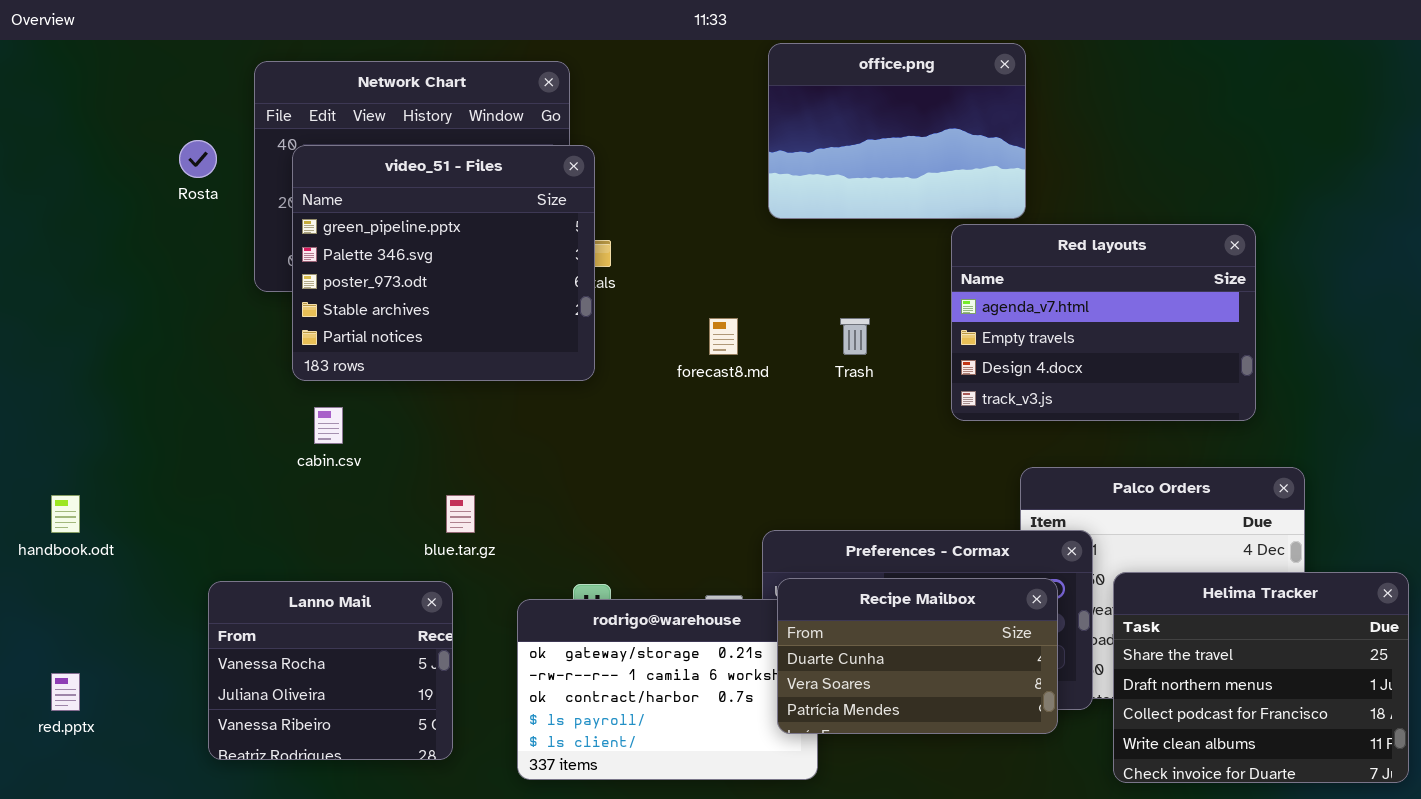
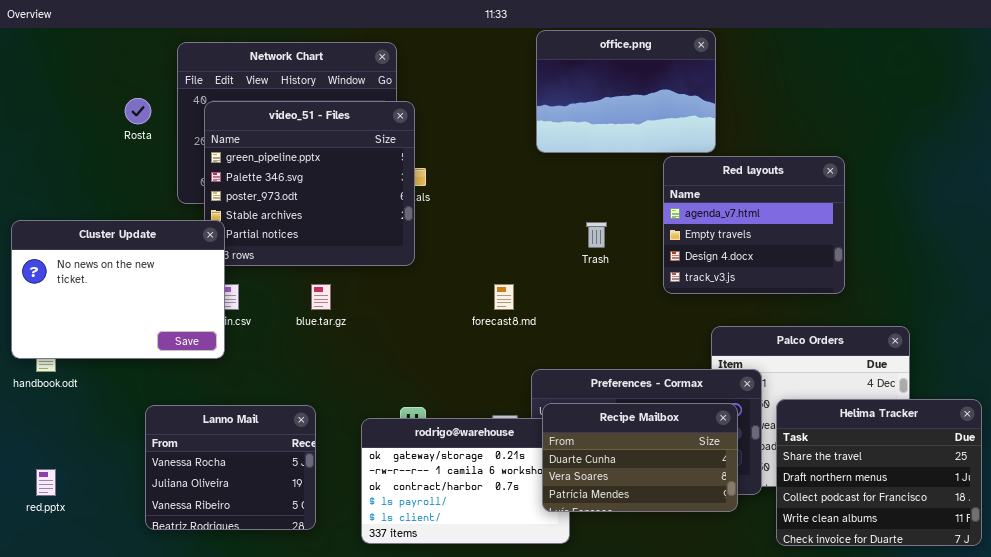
Red layouts: [951,224,1256,421] -> [663,156,845,294], resized
Cluster Update: none -> [11,220,225,359], opened
forecast8.md: [709,318,738,355] -> [494,284,514,310], moved
blue.tar.gz: [446,495,475,533] -> [311,284,331,310], moved

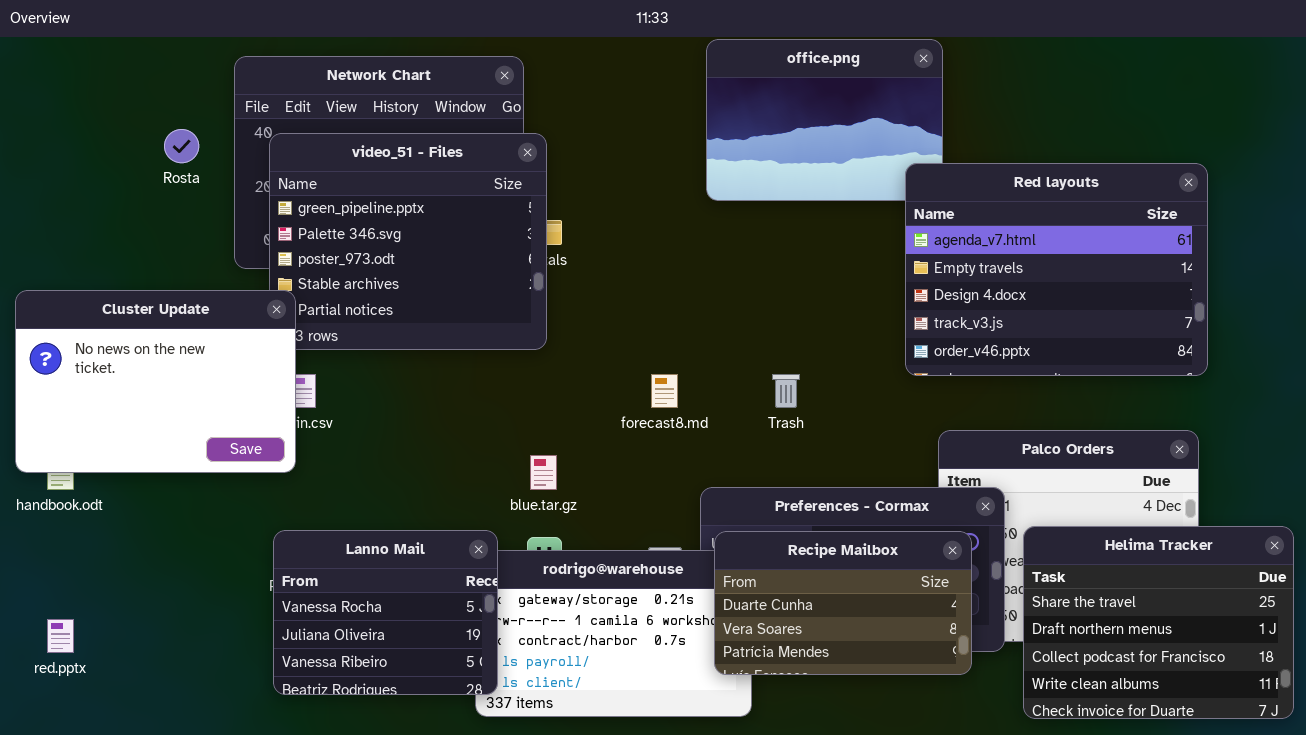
Red layouts: [663,156,845,294] -> [905,163,1208,376], moved, resized
Trash: [586,222,607,248] -> [772,374,800,408], moved
blue.tar.gz: [311,284,331,310] -> [530,455,557,490], moved
Lanno Mail: [145,405,316,530] -> [273,530,498,695], moved

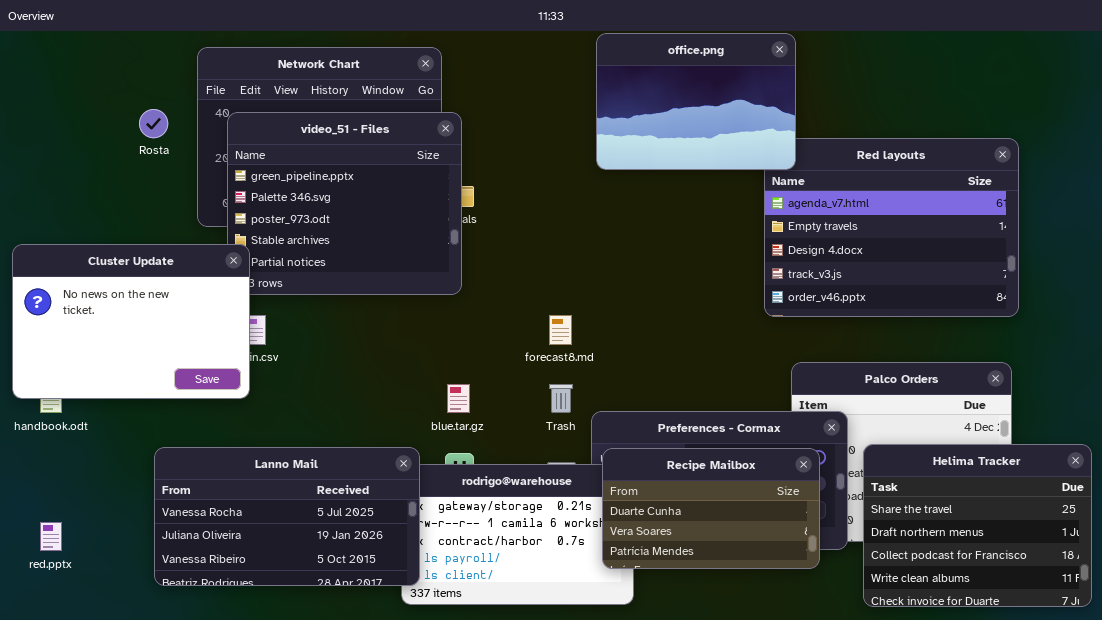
office.png: [706,39,943,201] -> [596,33,796,170], raised
Trash: [772,374,800,408] -> [549,384,573,413], moved
Lanno Mail: [273,530,498,695] -> [154,447,420,586], resized

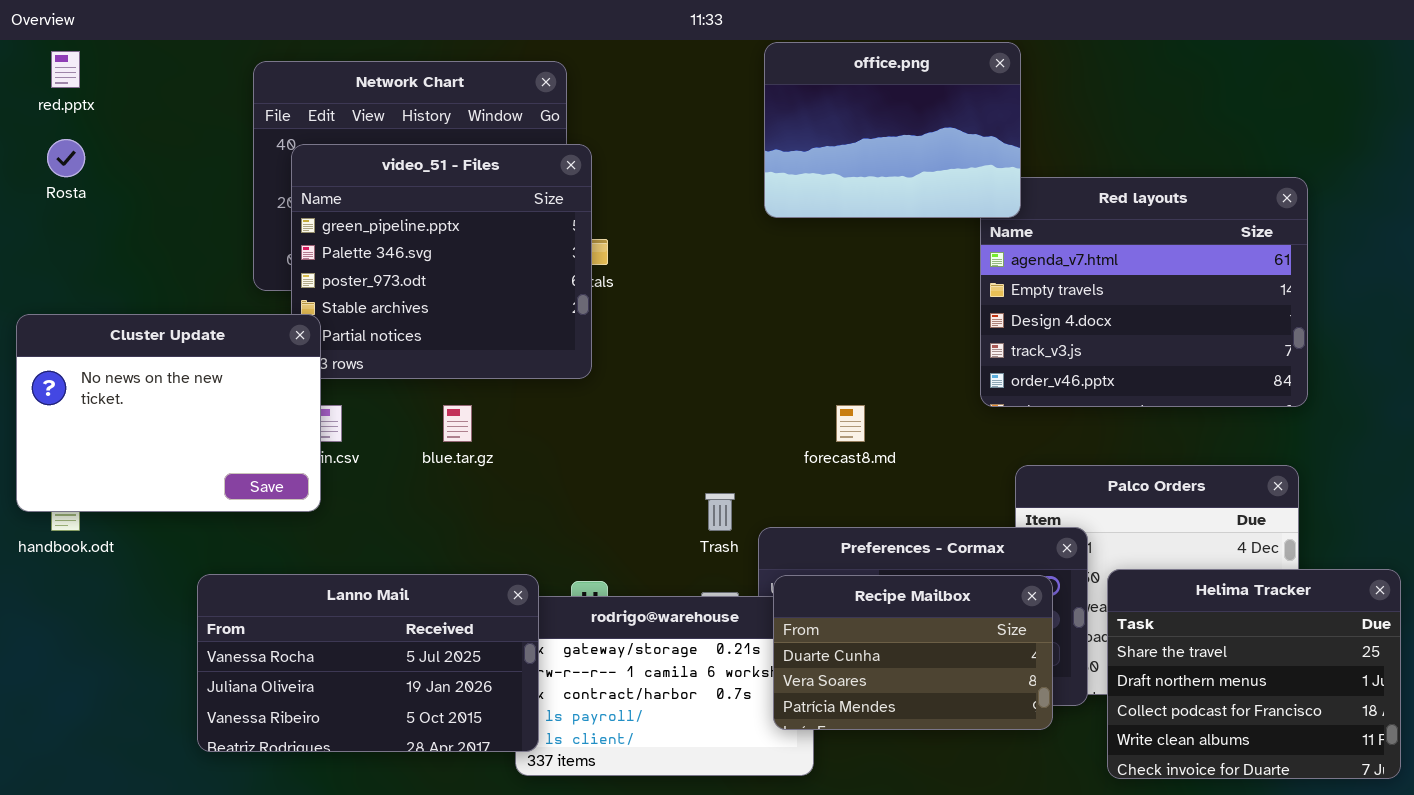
Rosta: [139,109,168,138] -> [47,139,85,177], moved
forecast8.md: [549,315,572,345] -> [836,405,865,442], moved
blue.tar.gz: [447,384,470,413] -> [443,405,472,442], moved
red.pptx: [40,522,62,551] -> [51,51,80,88], moved

